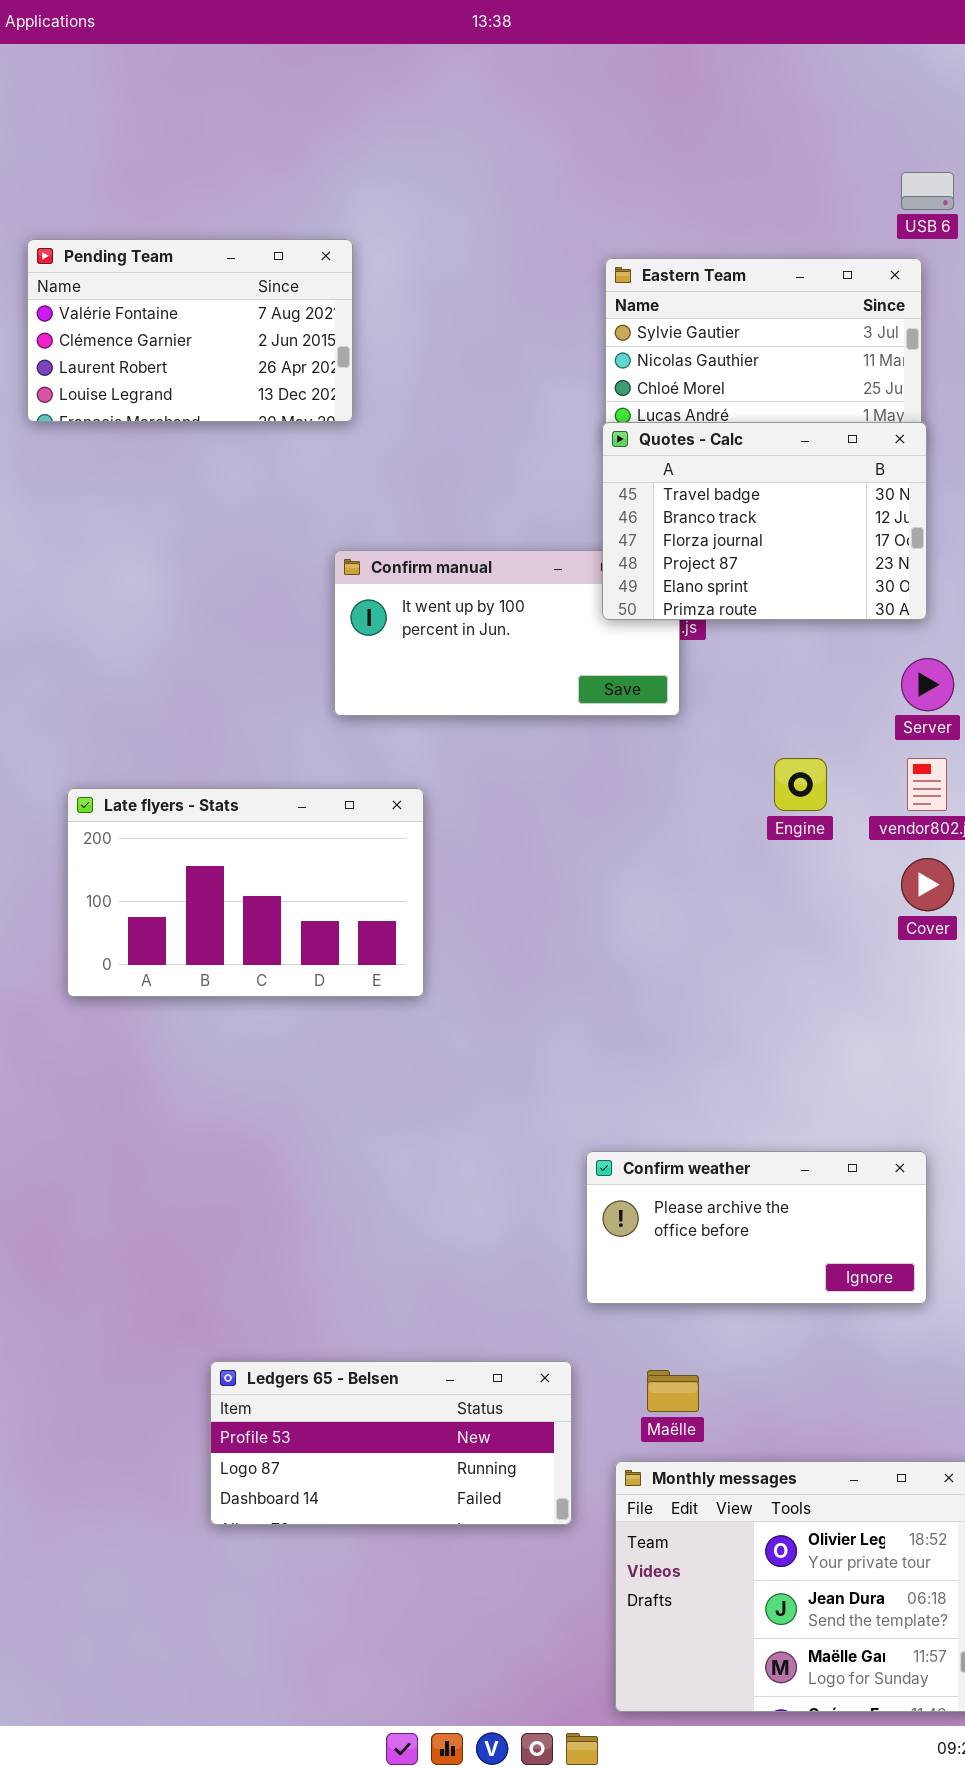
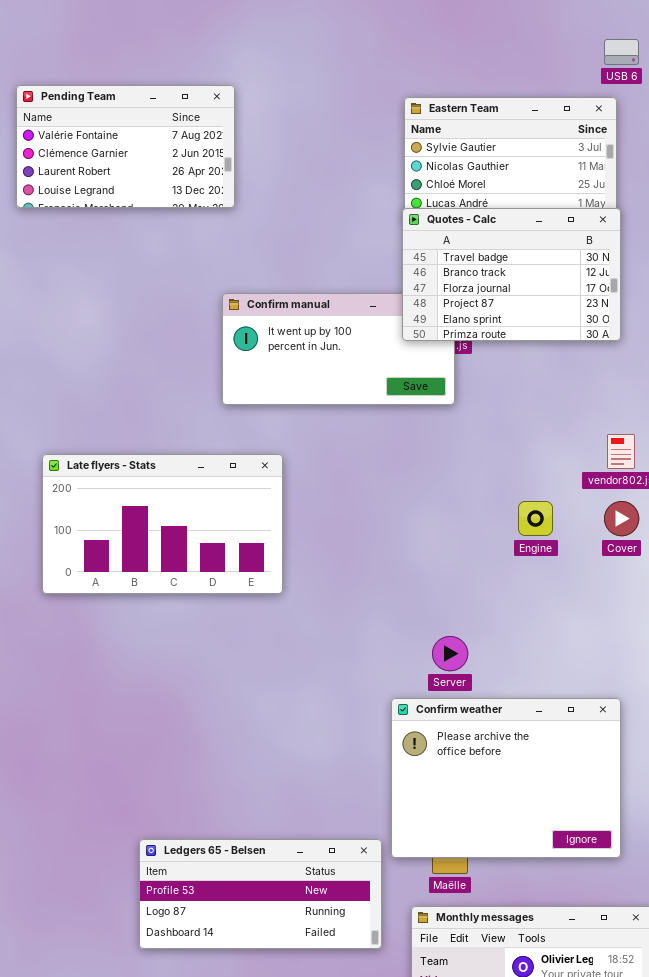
Server: [901,658,954,711] -> [432,636,468,671], moved
Engine: [774,758,827,811] -> [518,501,553,536], moved
Confirm weather: [586,1151,927,1304] -> [391,698,621,858], resized

